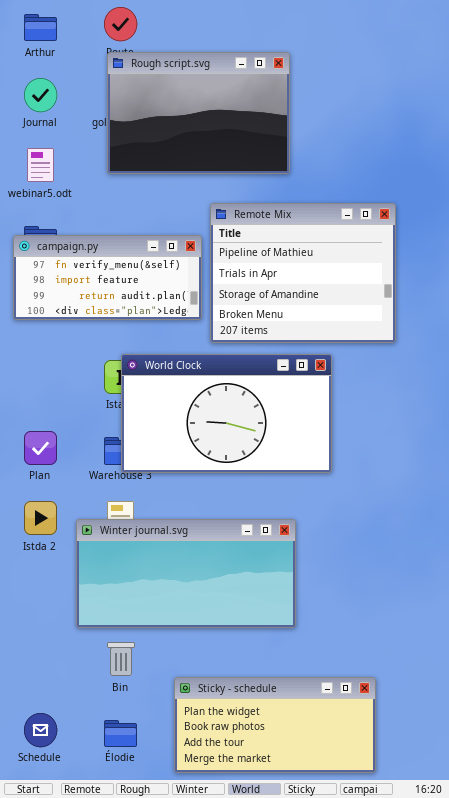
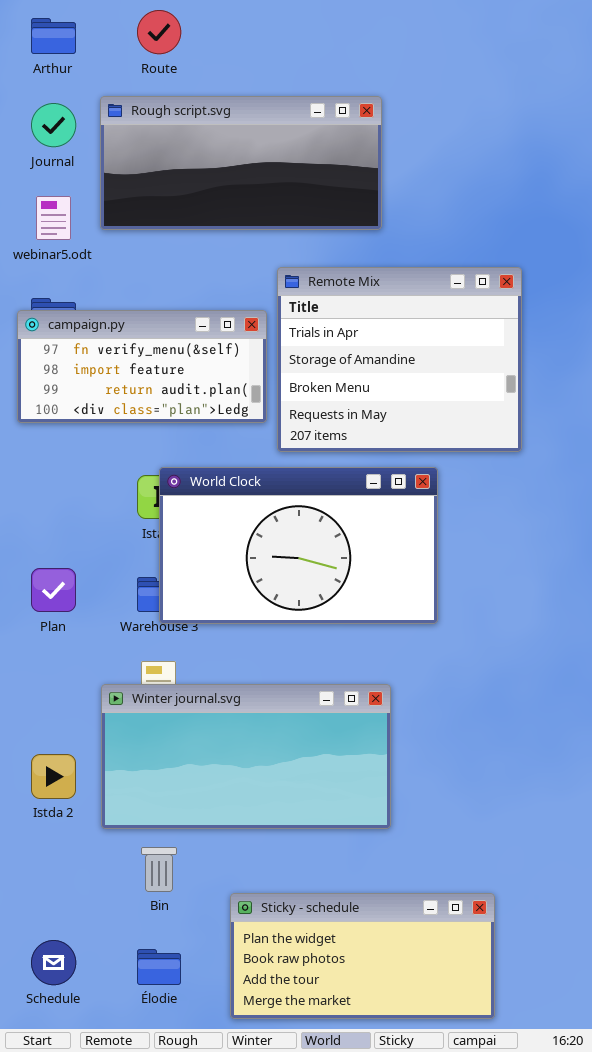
Rough script.svg: [107,52,290,174] -> [100,96,382,230], resized
Remote Mix: [210,203,396,343] -> [277,267,522,452], scrolled down 1 row
Istda 2: [24,501,57,535] -> [31,754,76,799], moved

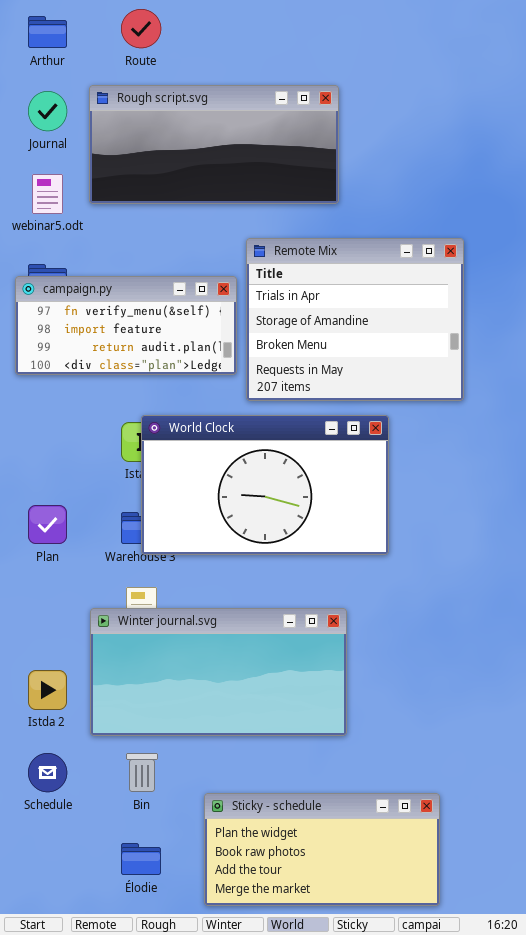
Schedule: [31,940,76,985] -> [28,753,67,792], moved

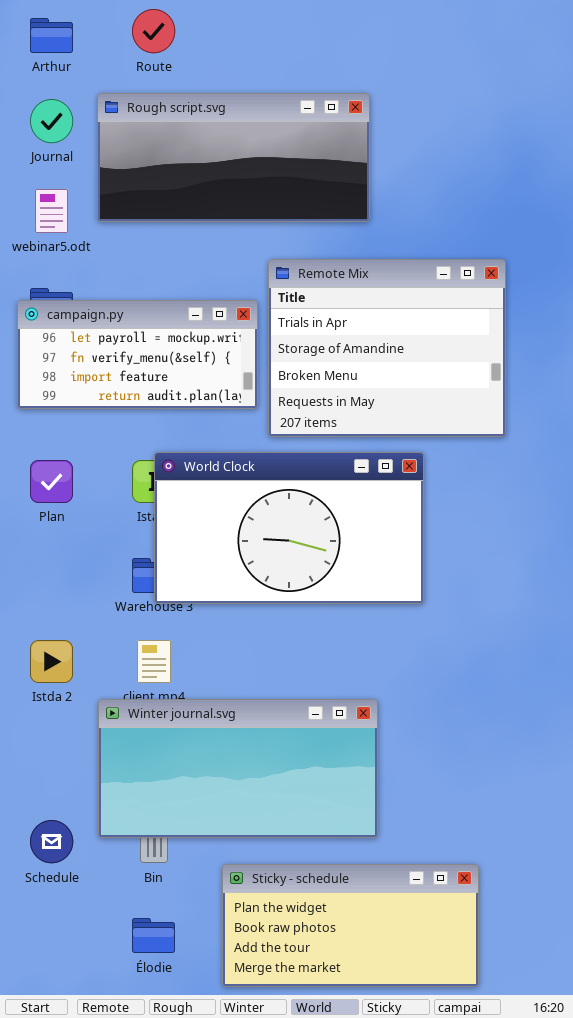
campaign.py: [15,276,237,375] -> [17,300,258,409], scrolled up 1 row
Plan: [28,505,67,544] -> [30,460,73,503], moved
Winter journal.svg: [90,608,347,736] -> [98,699,378,838], moved
Istda 2: [28,670,67,710] -> [30,640,73,683], moved

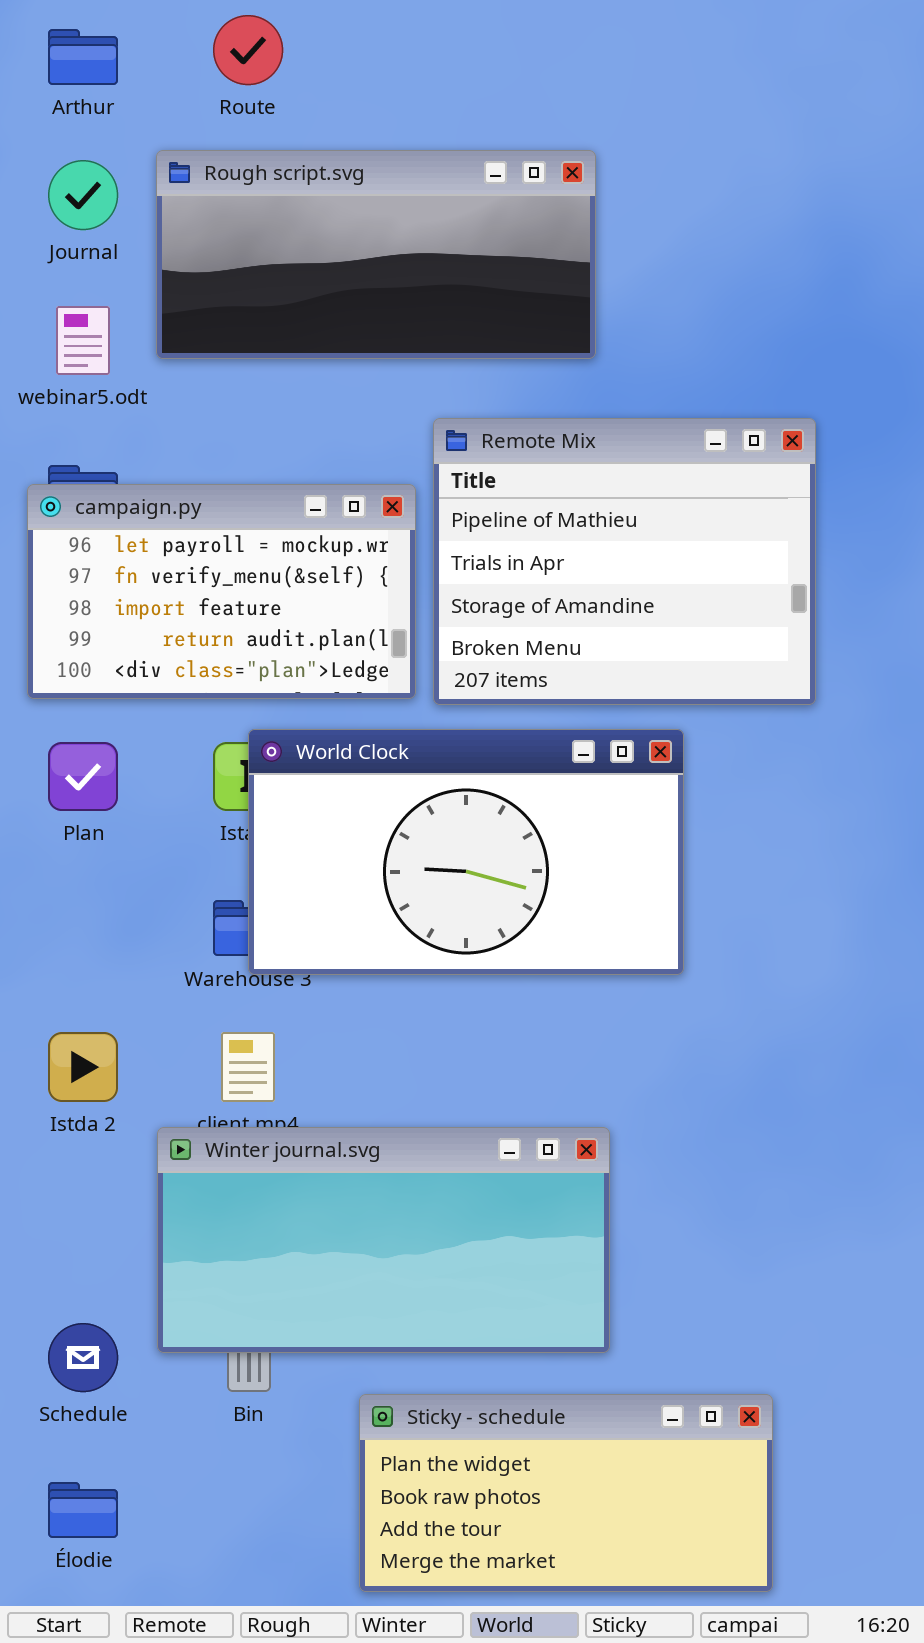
Remote Mix: [268,259,506,437] -> [433,418,816,705], scrolled up 1 row
campaign.py: [17,300,258,409] -> [27,484,416,699], resized
Élodie: [132,918,175,953] -> [48,1482,118,1538], moved

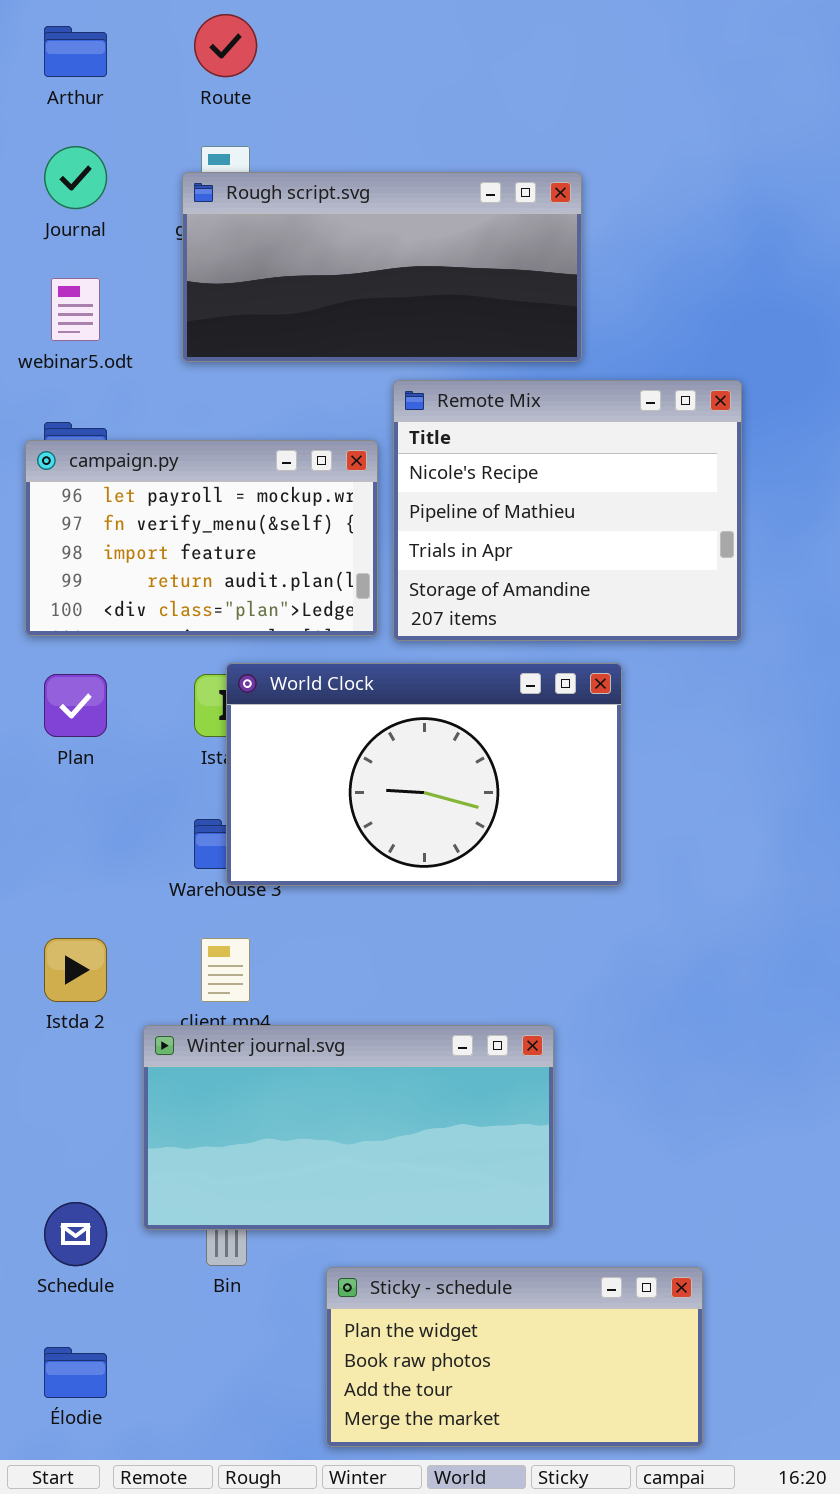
Rough script.svg: [156,150,596,359] -> [182,172,582,362], moved
Remote Mix: [433,418,816,705] -> [393,380,742,641], scrolled up 1 row

